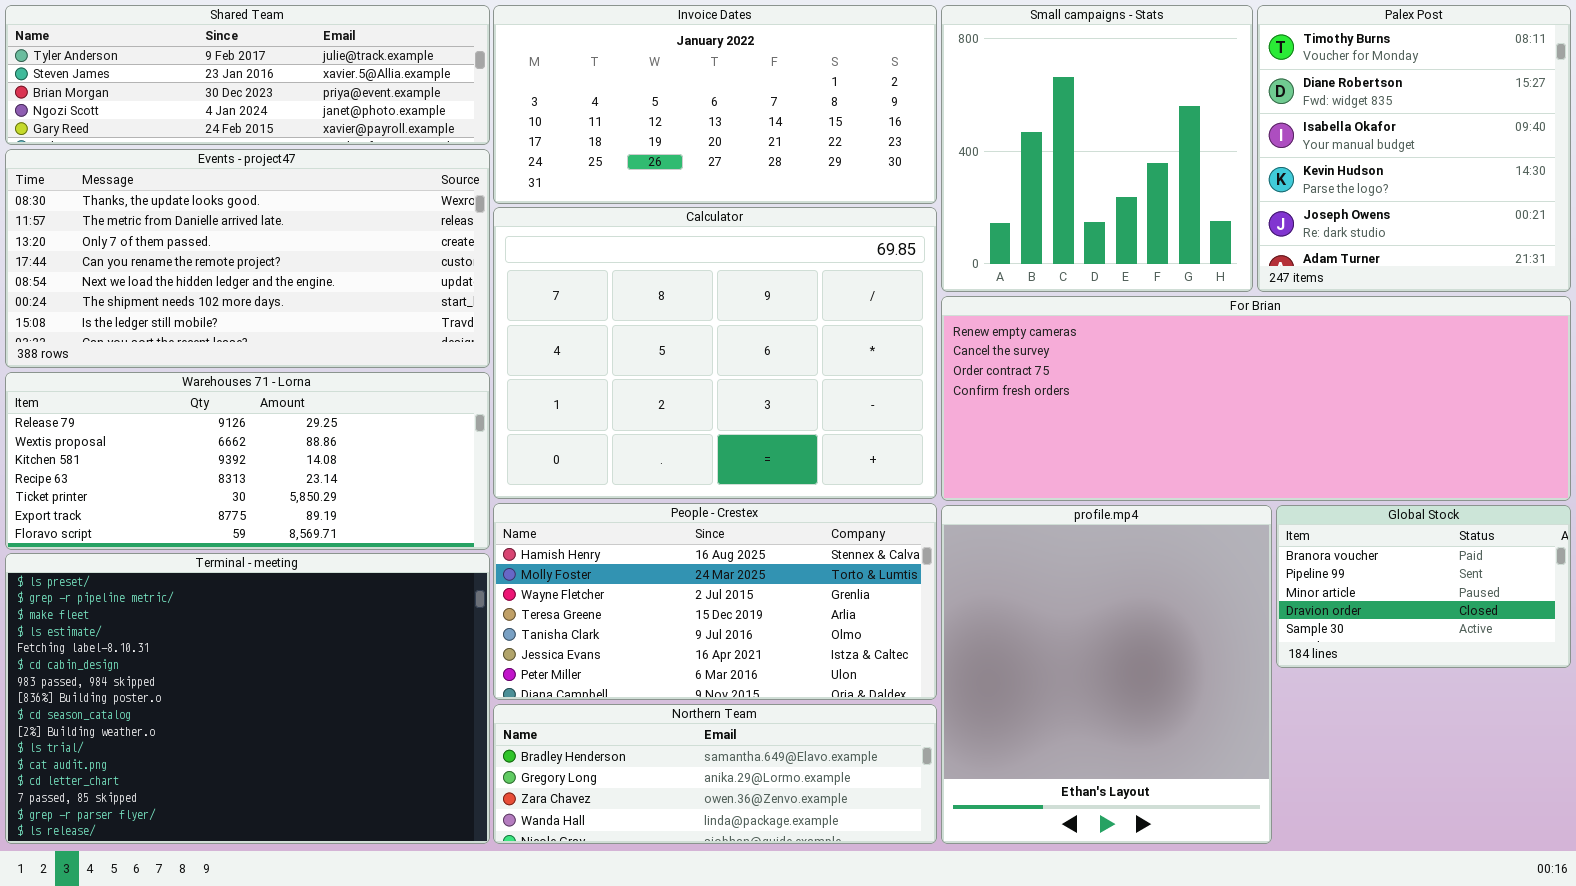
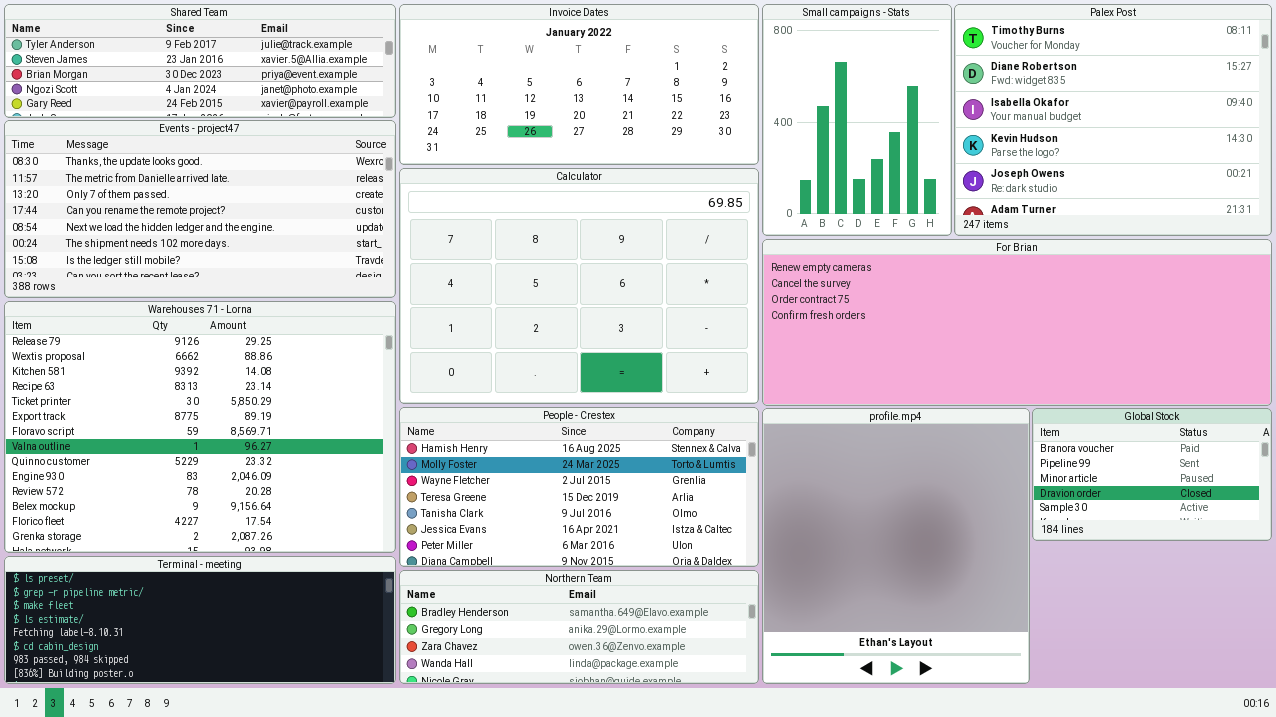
Small campaigns - Stats: [941,5,1253,292] -> [762,4,952,236], resized
Palex Post: [1257,5,1571,292] -> [954,4,1272,236], resized
Warehouses 71 - Lorna: [5,372,490,550] -> [4,301,396,553], resized
Terminal - meeting: [5,553,490,844] -> [4,556,396,684], resized

